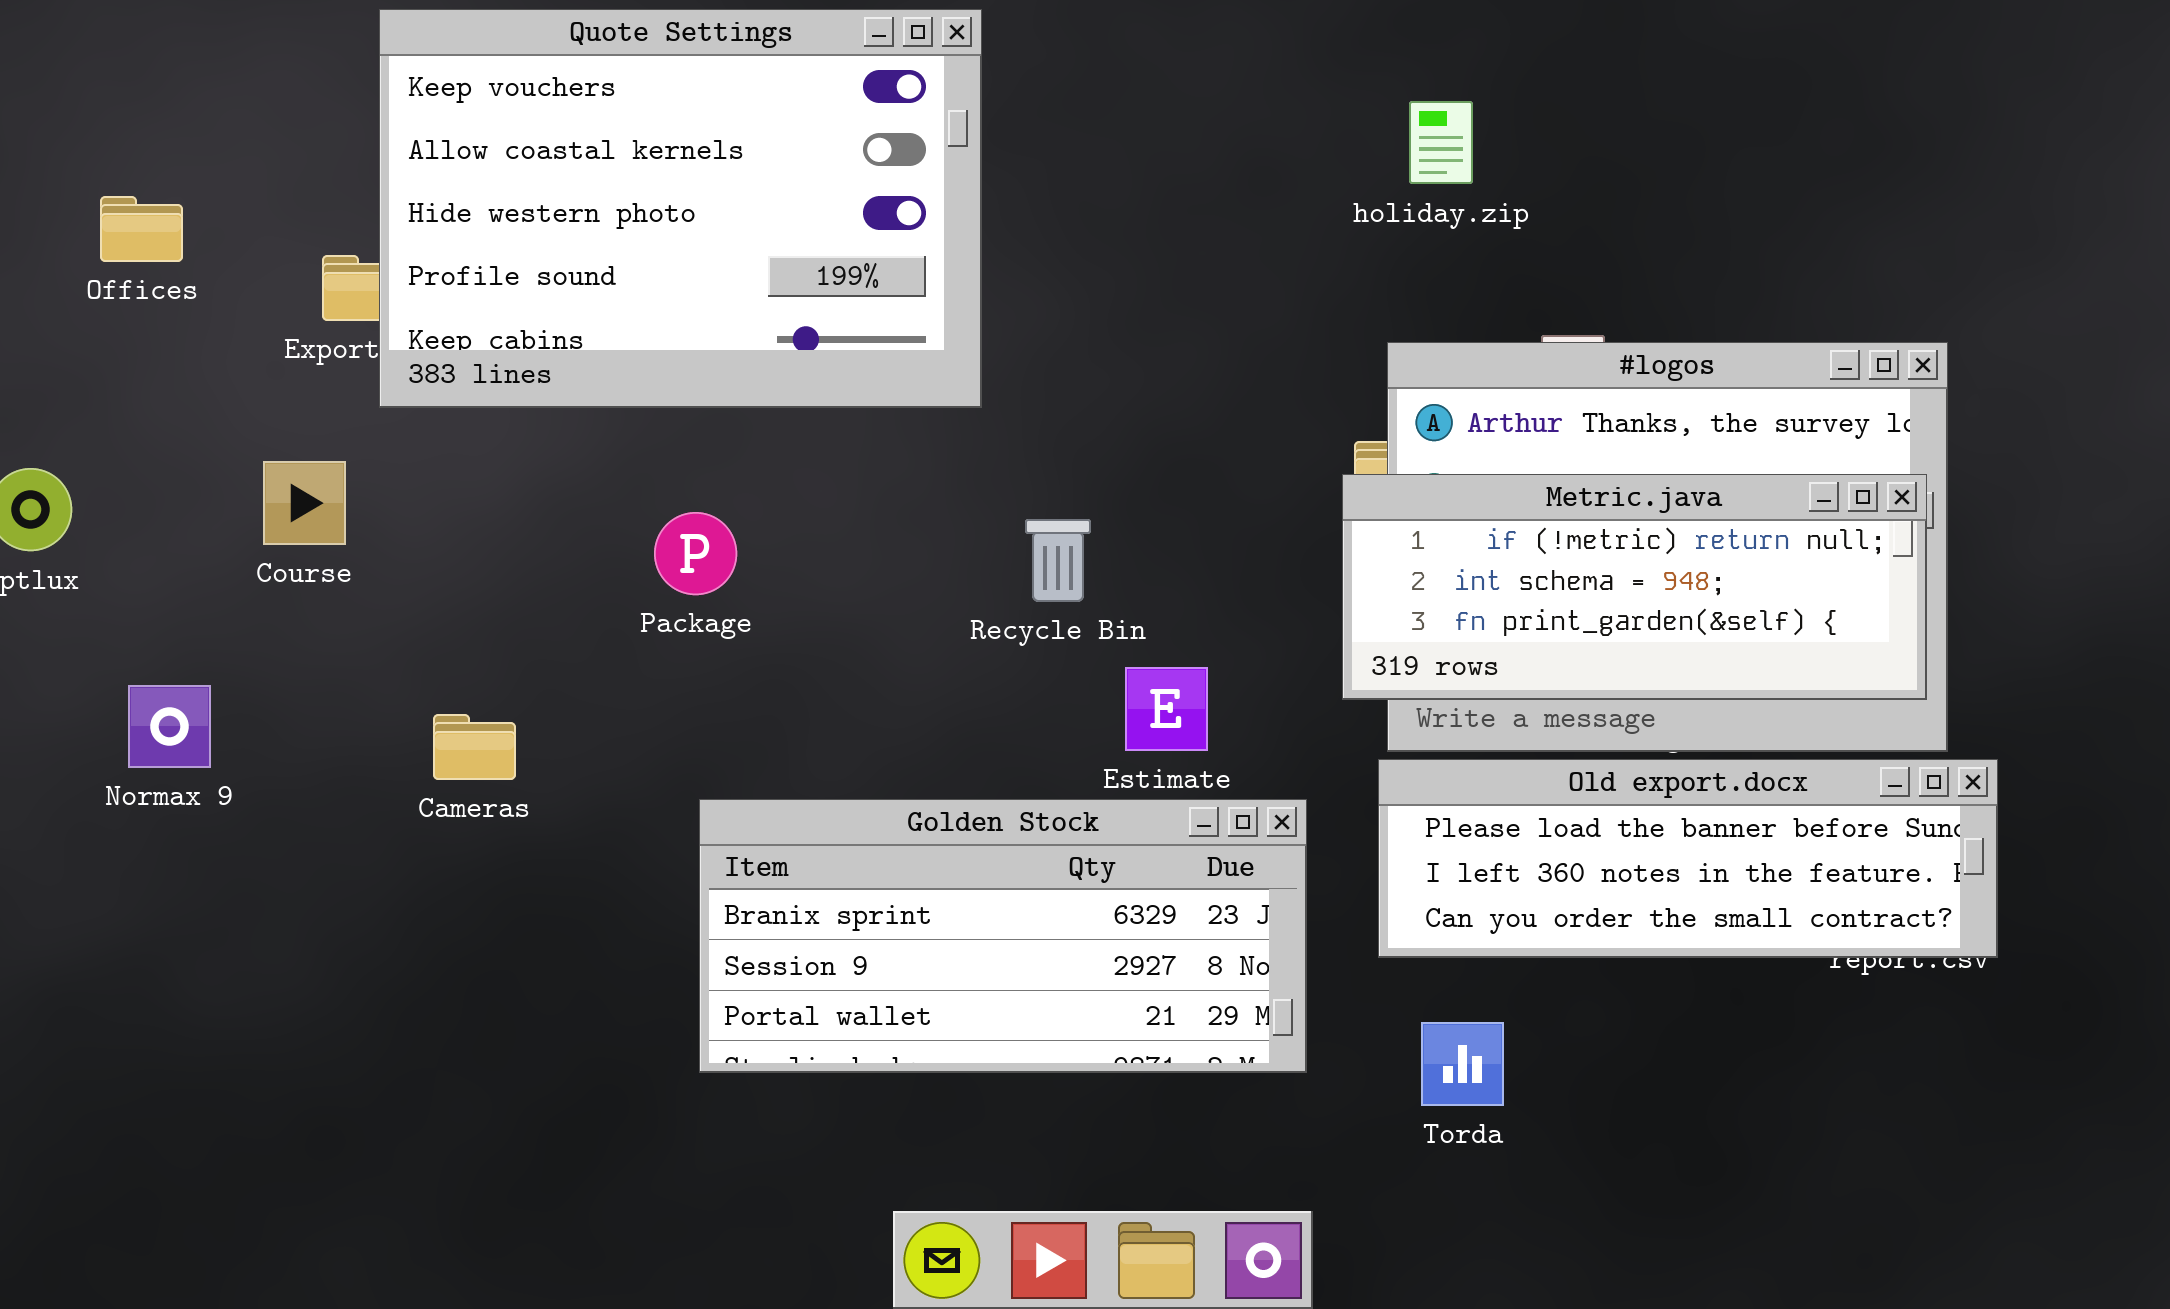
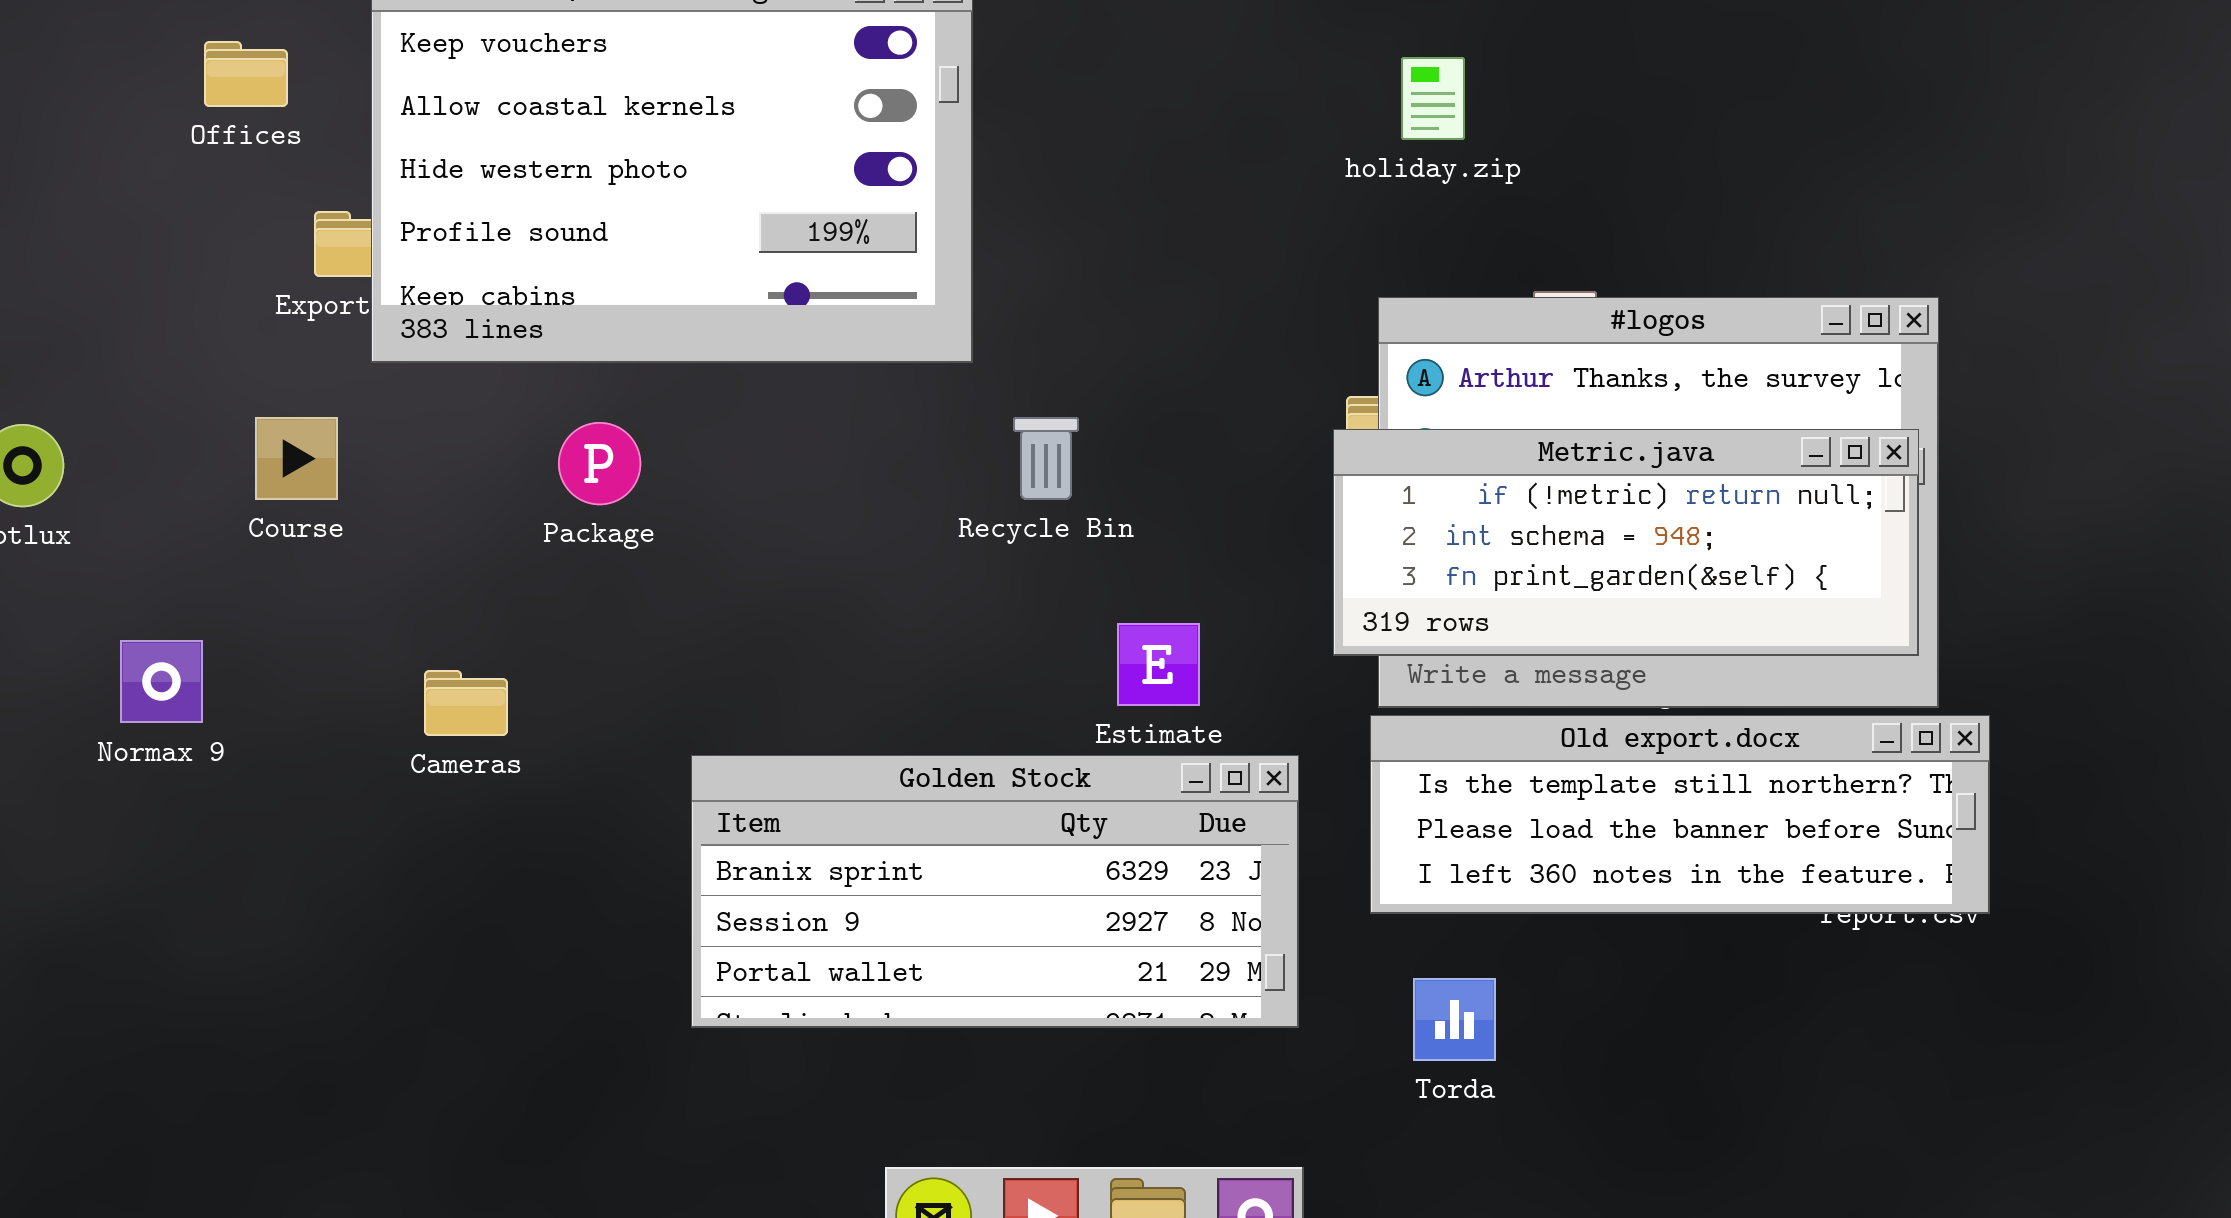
Offices: [100,196,183,262] -> [204,41,288,107], moved
Package: [654,512,737,595] -> [558,422,641,505], moved
Recycle Bin: [1025,519,1091,602] -> [1013,417,1079,500], moved
Old export.docx: [1378,759,1998,958] -> [1370,715,1990,914], scrolled up 1 row

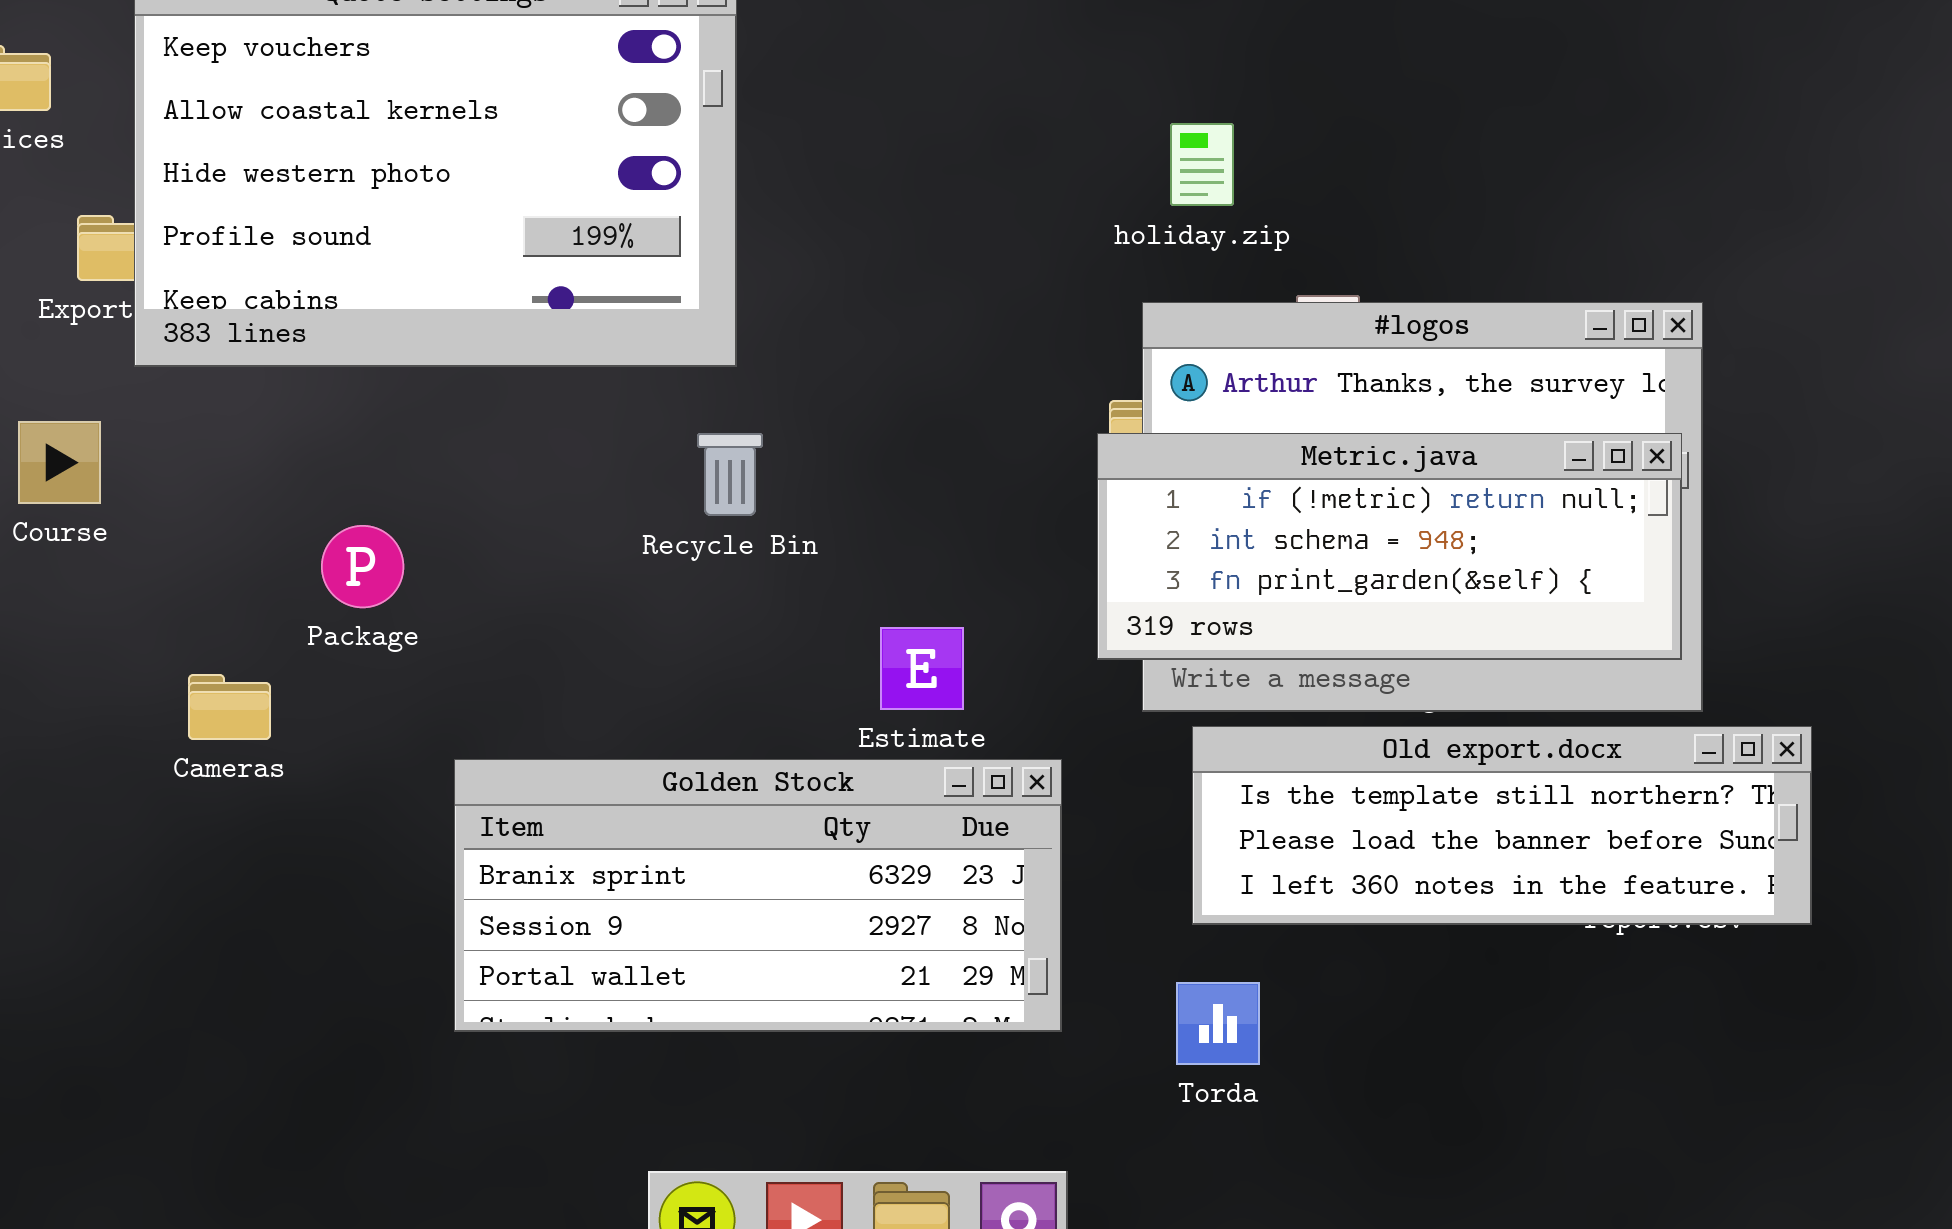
holiday.zip: [1401,57,1465,140] -> [1170,123,1234,206], moved
Recycle Bin: [1013,417,1079,500] -> [697,433,763,516], moved
Package: [558,422,641,505] -> [321,525,404,608], moved
Old export.docx: [1370,715,1990,914] -> [1192,726,1812,925], moved

